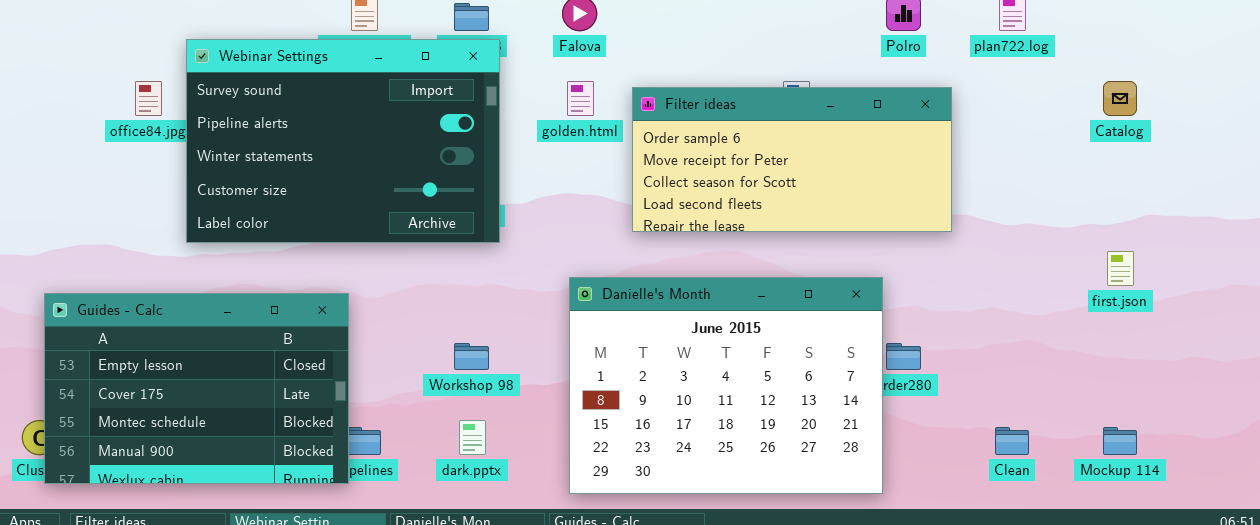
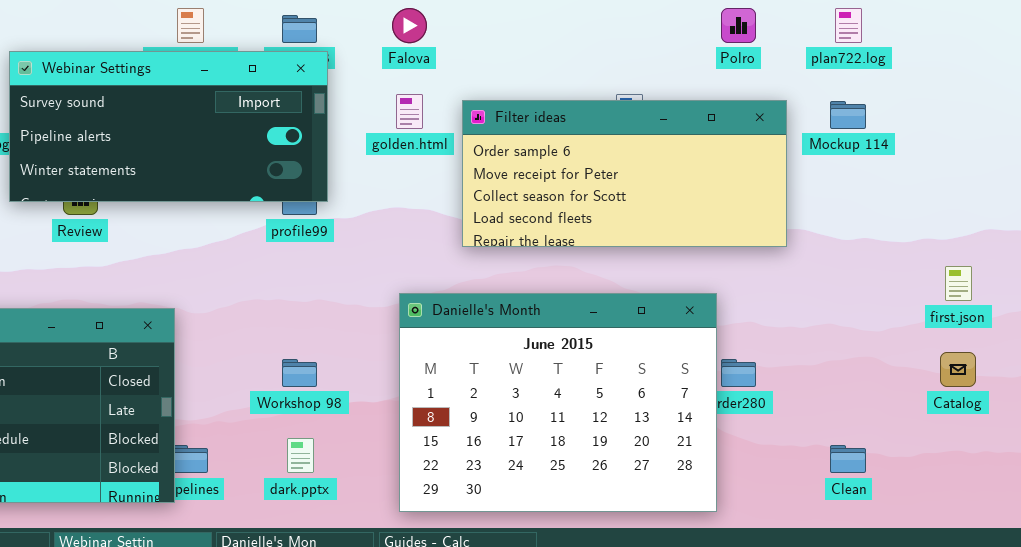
Webinar Settings: [186,39,500,243] -> [9,51,328,202], resized
Catalog: [1103,81,1137,116] -> [940,352,976,387], moved
Mockup 114: [1103,427,1137,455] -> [830,101,866,129], moved

